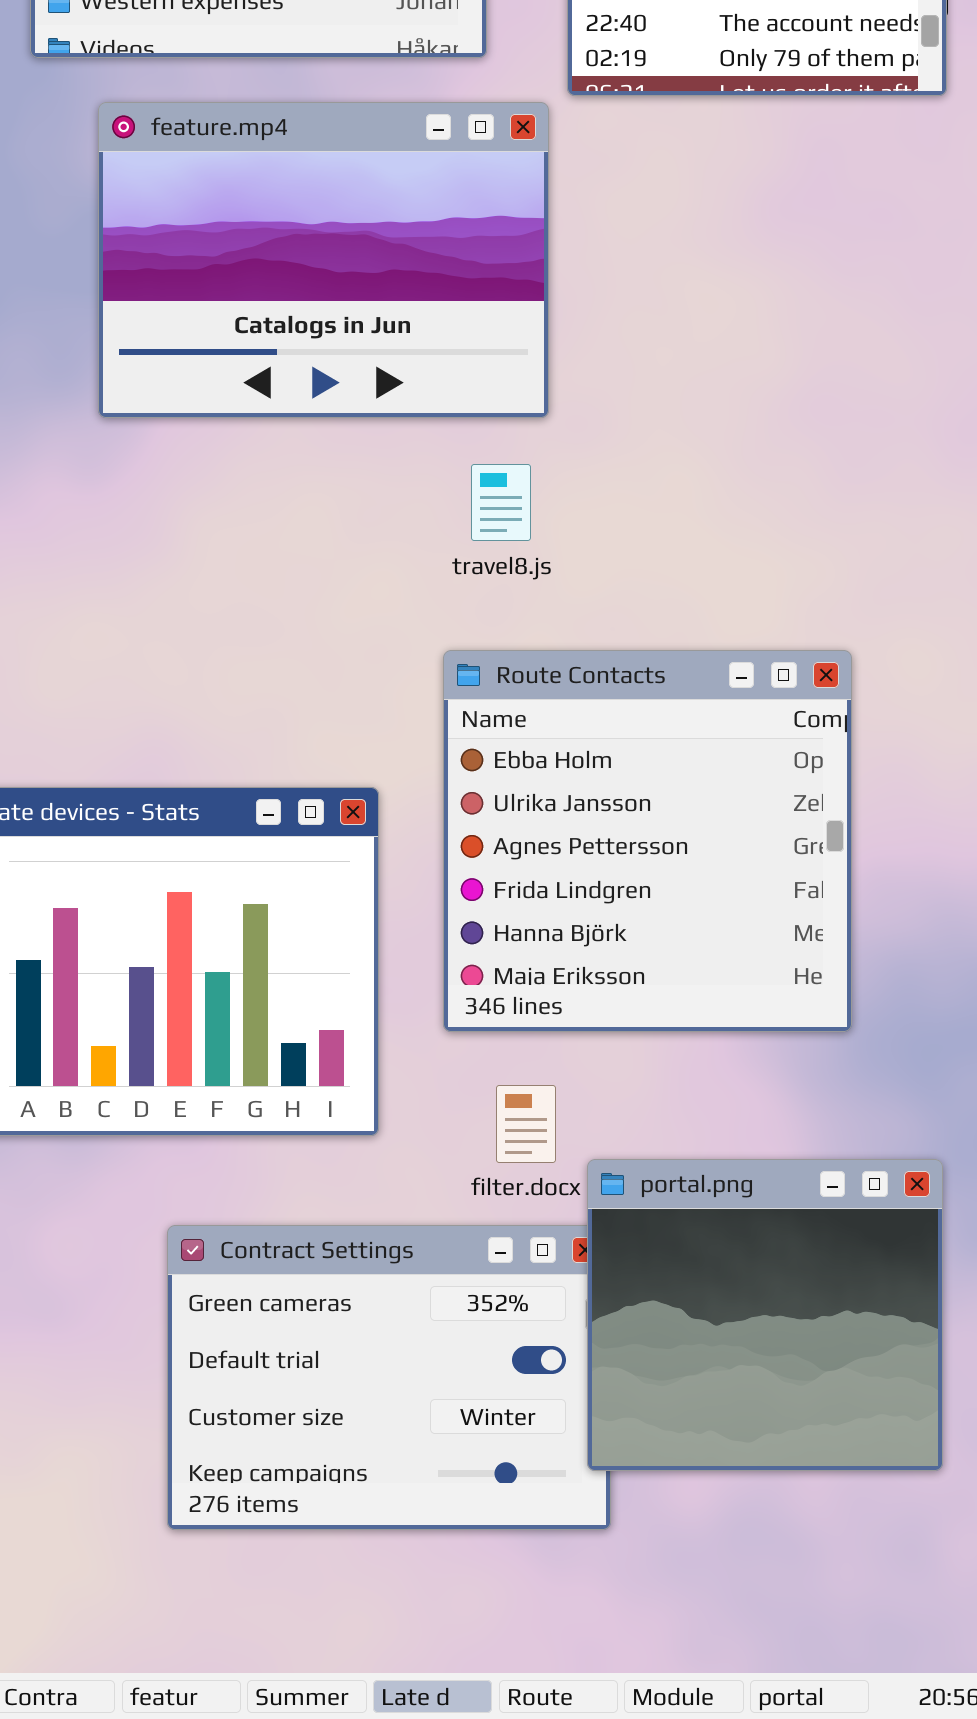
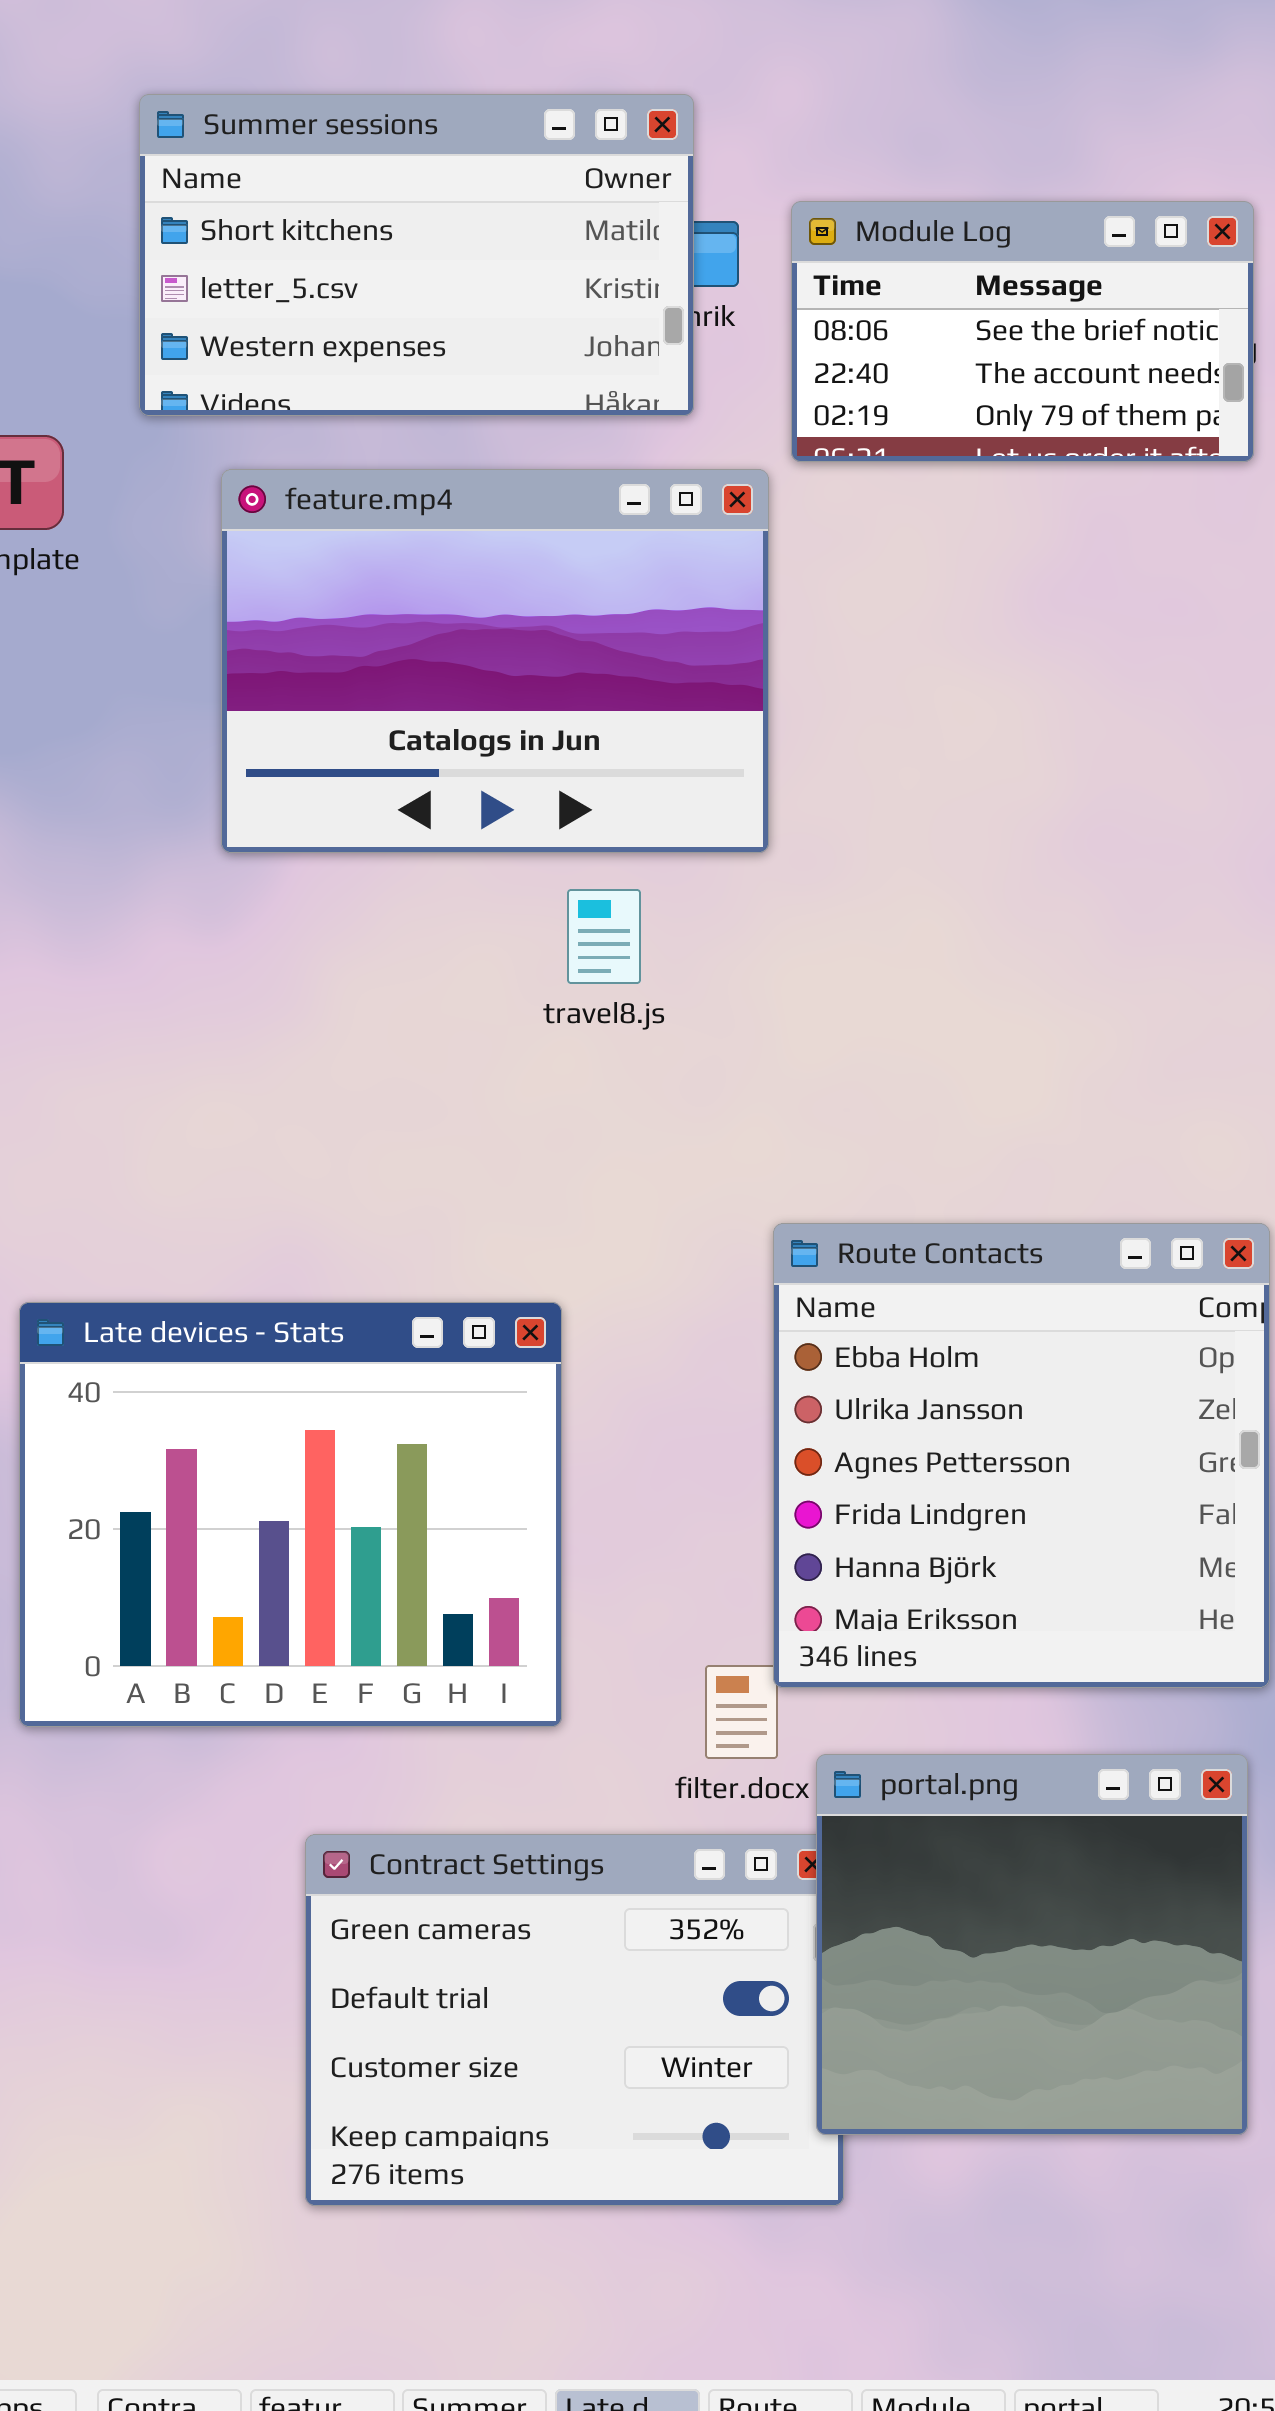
travel8.js: [471,464,531,541] -> [567,889,641,984], moved
Route Contacts: [443,650,852,1032] -> [773,1223,1270,1688], moved

